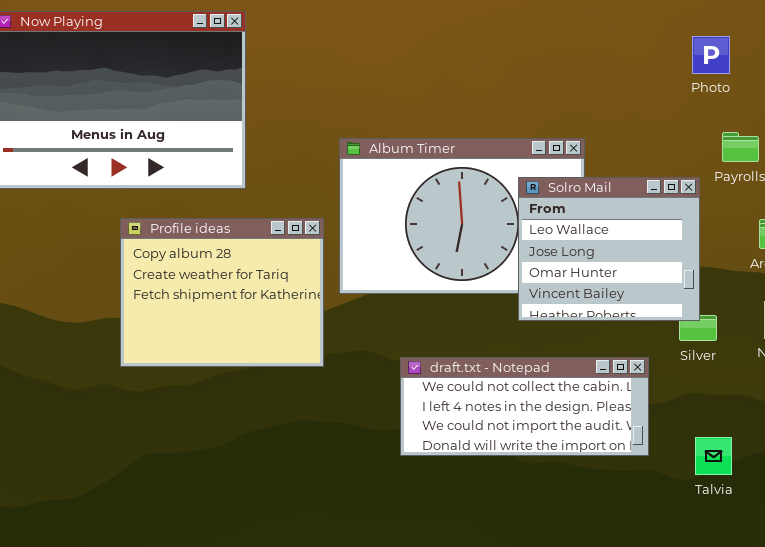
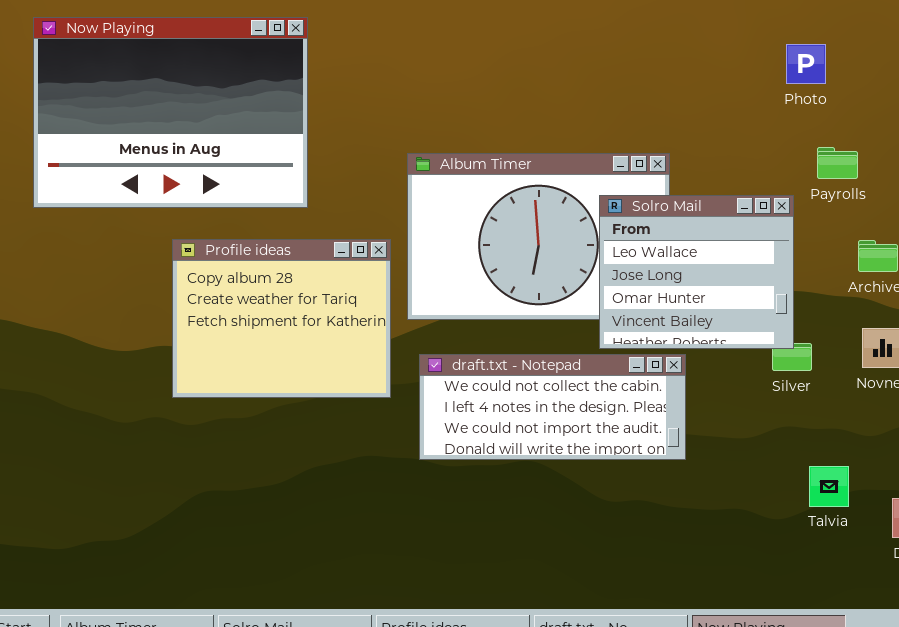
draft.txt - Notepad: [400,357,649,456] -> [419,354,686,460], moved
Talvia: [695,437,732,475] -> [809,466,849,507], moved

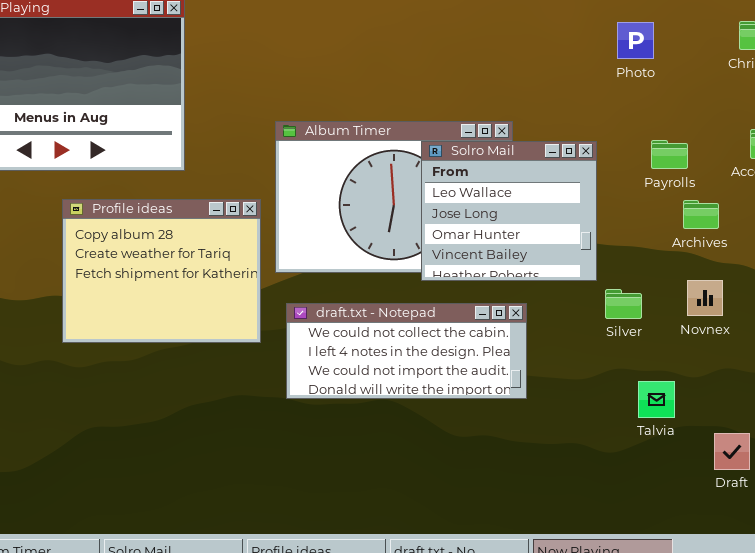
Payrolls: [817,147,858,179] -> [651,140,688,169], moved
Solro Mail: [599,195,794,349] -> [421,141,597,281], moved
Talvia: [809,466,849,507] -> [638,381,675,418], moved

